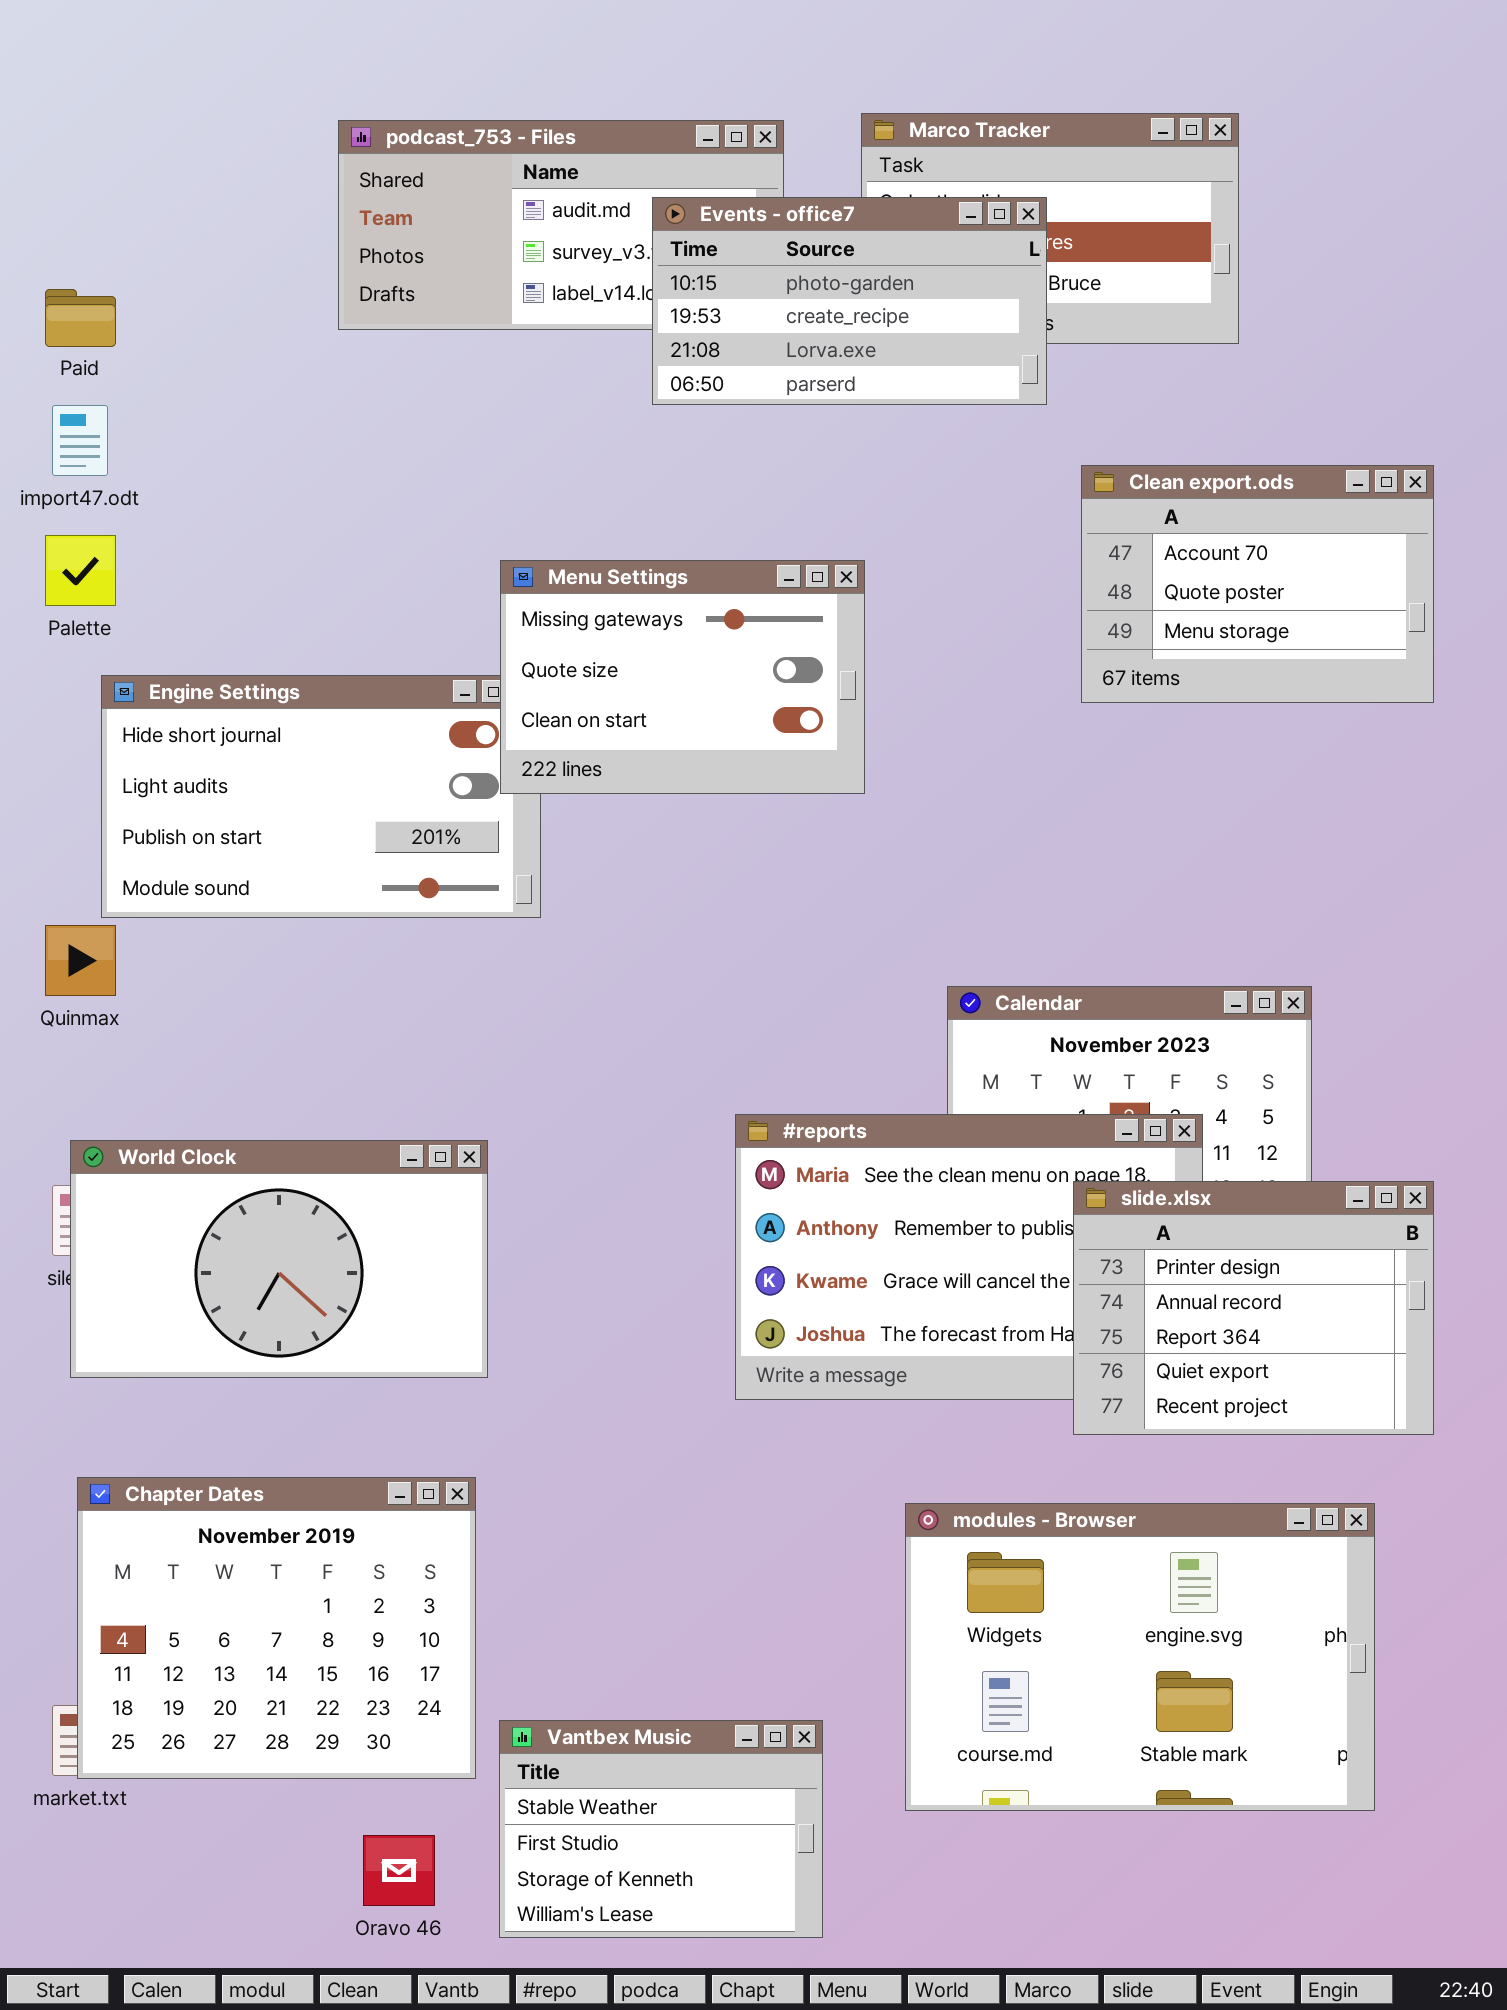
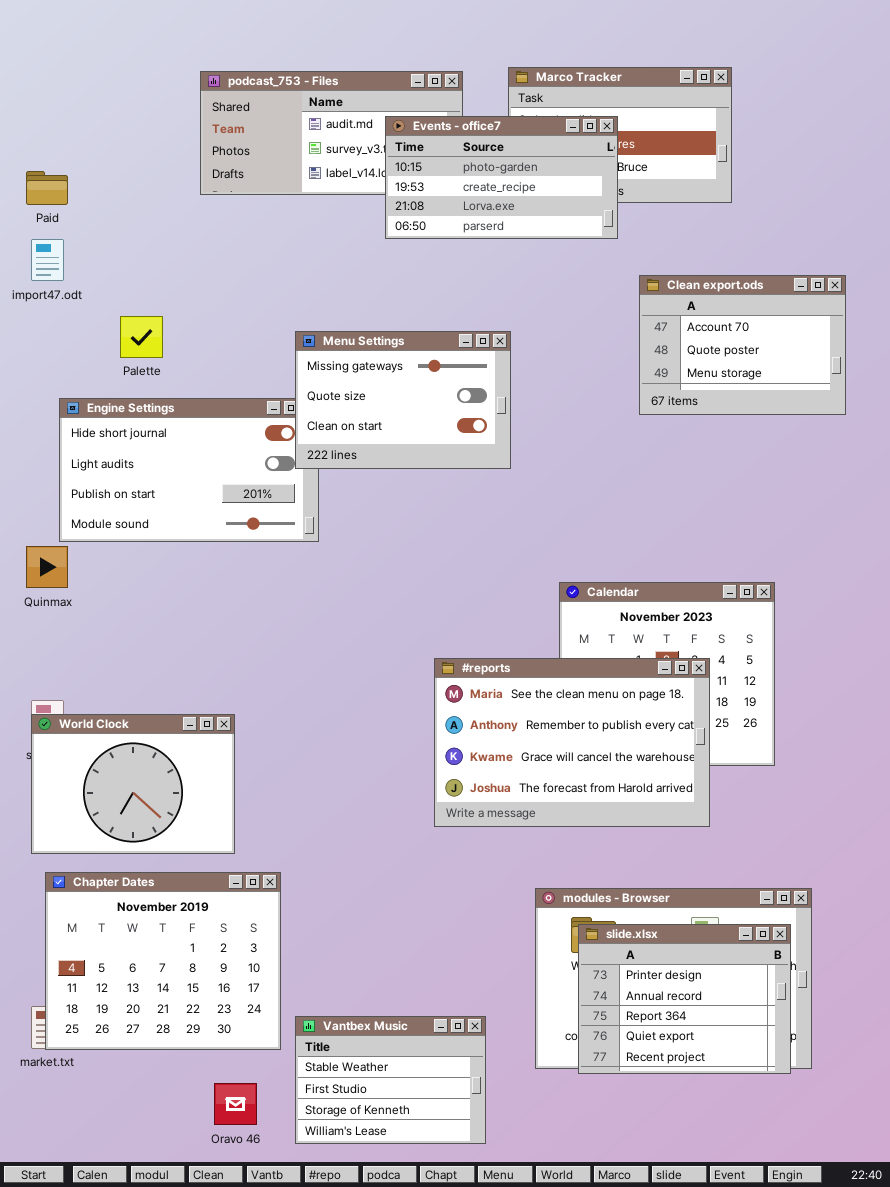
Palette: [45,535,116,606] -> [120,316,163,358], moved
World Clock: [70,1140,488,1378] -> [31,714,235,854], moved, resized
slide.xlsx: [1073,1181,1434,1435] -> [578,924,791,1074], moved

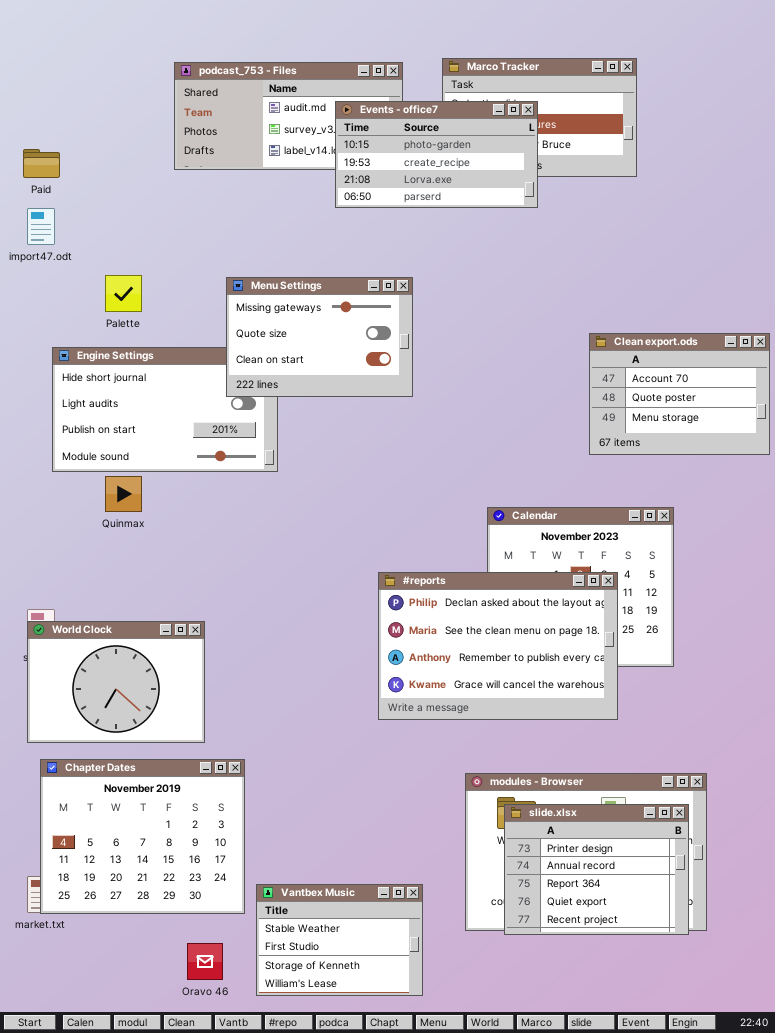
Clean export.ods: [639,275,846,415] -> [589,333,770,455], moved
Menu Settings: [295,331,511,469] -> [226,277,413,397], moved
Quinmax: [26,546,68,588] -> [105,476,142,512], moved
#reports: [434,658,710,827] -> [378,572,618,720], scrolled up 1 row

